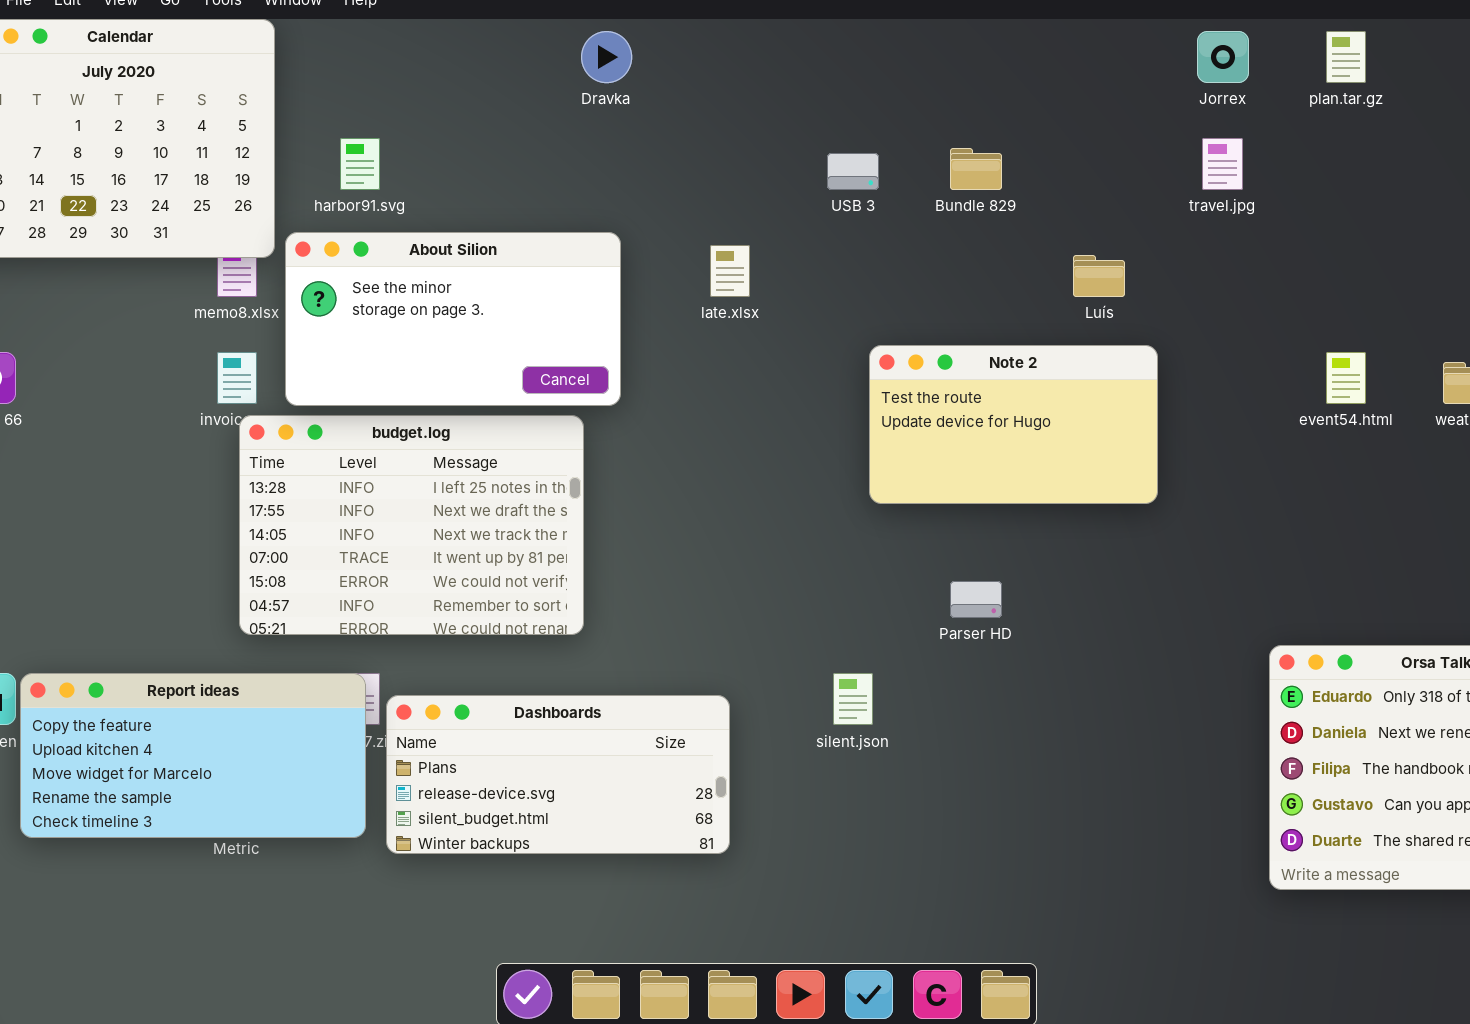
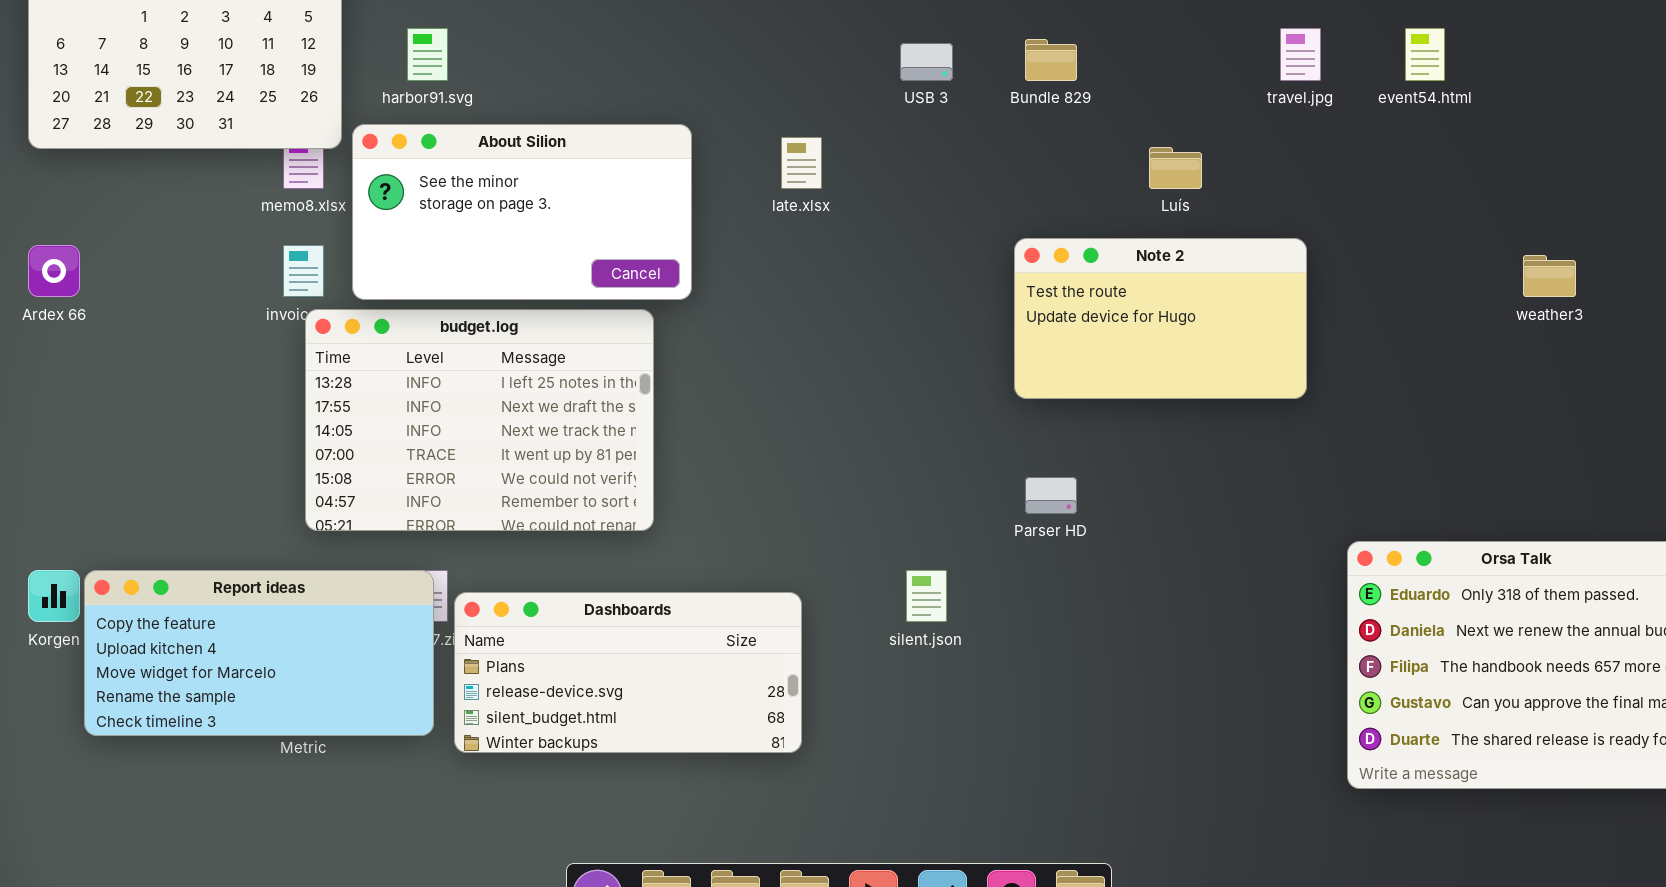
Note 2: [869,345,1158,504] -> [1014,238,1307,399], moved
event54.html: [1326,352,1366,404] -> [1405,28,1445,81], moved

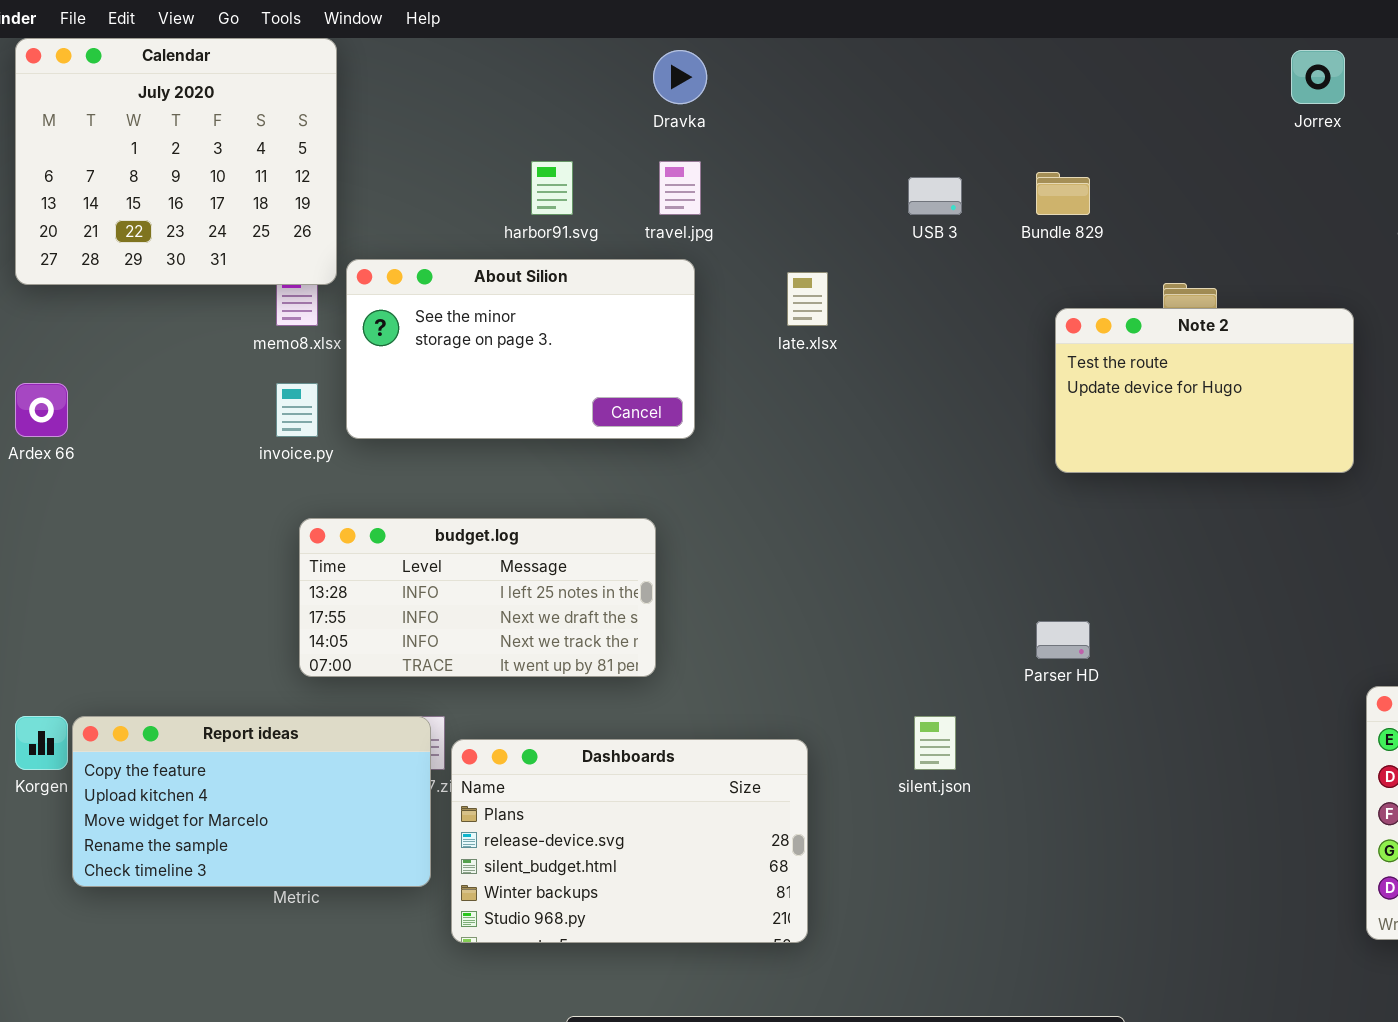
harbor91.svg: [407,28,448,81] -> [531,161,573,215], moved
travel.jpg: [1280,28,1321,81] -> [659,161,701,215], moved
Note 2: [1014,238,1307,399] -> [1055,308,1354,473], moved
budget.log: [305,309,654,531] -> [299,518,656,677], resized
Dashboards: [454,592,802,753] -> [451,739,808,943], resized

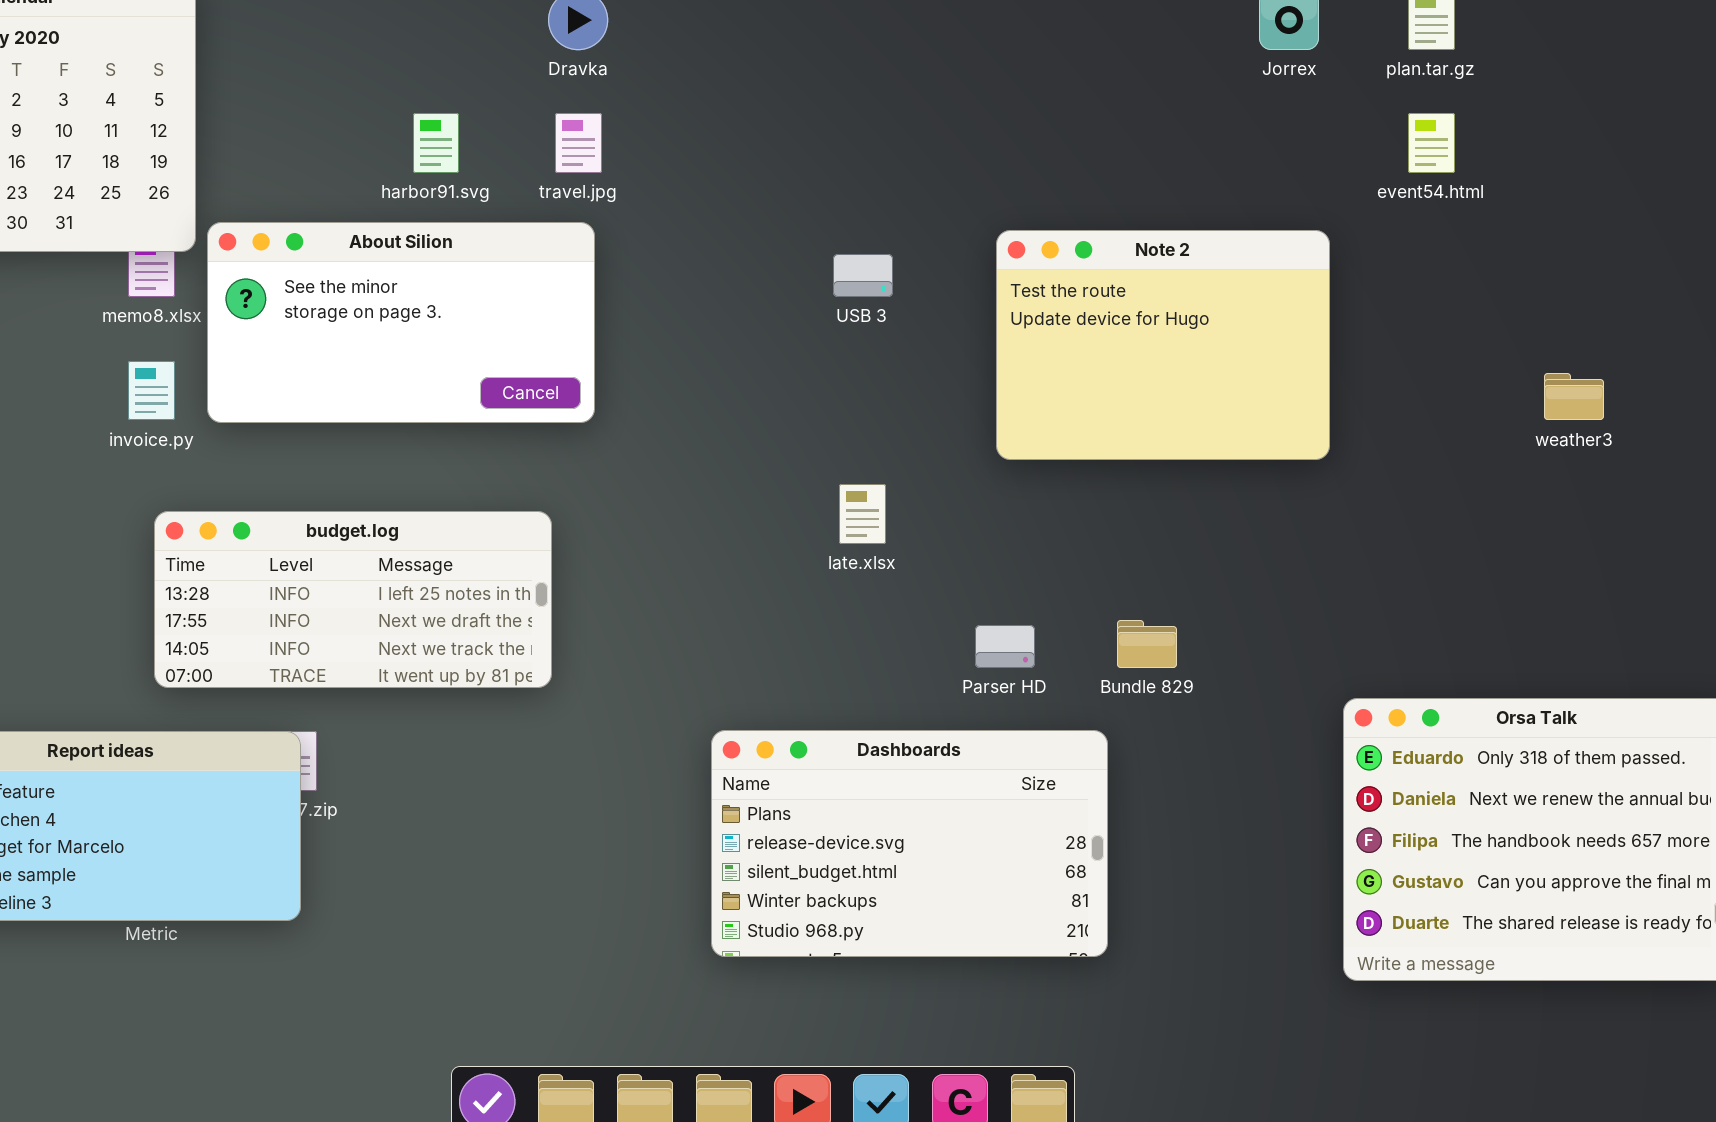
Bundle 829: [1036,172,1090,215] -> [1117,620,1177,668], moved
USB 3: [908,177,962,215] -> [833,254,893,297], moved
late.xlsx: [787,272,828,326] -> [839,484,886,544], moved
Note 2: [1055,308,1354,473] -> [996,230,1330,460], resized
Dashboards: [451,739,808,943] -> [711,730,1108,957], moved

